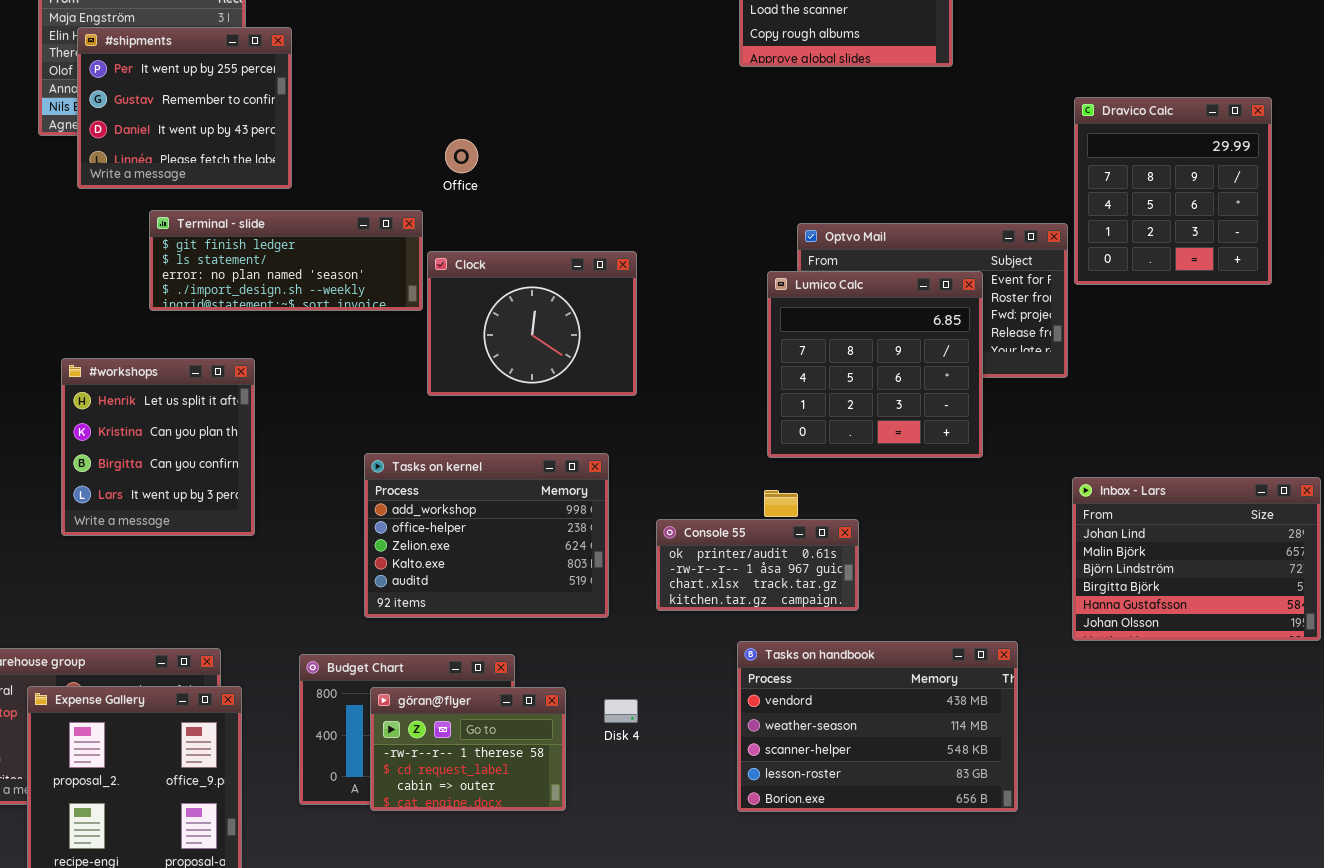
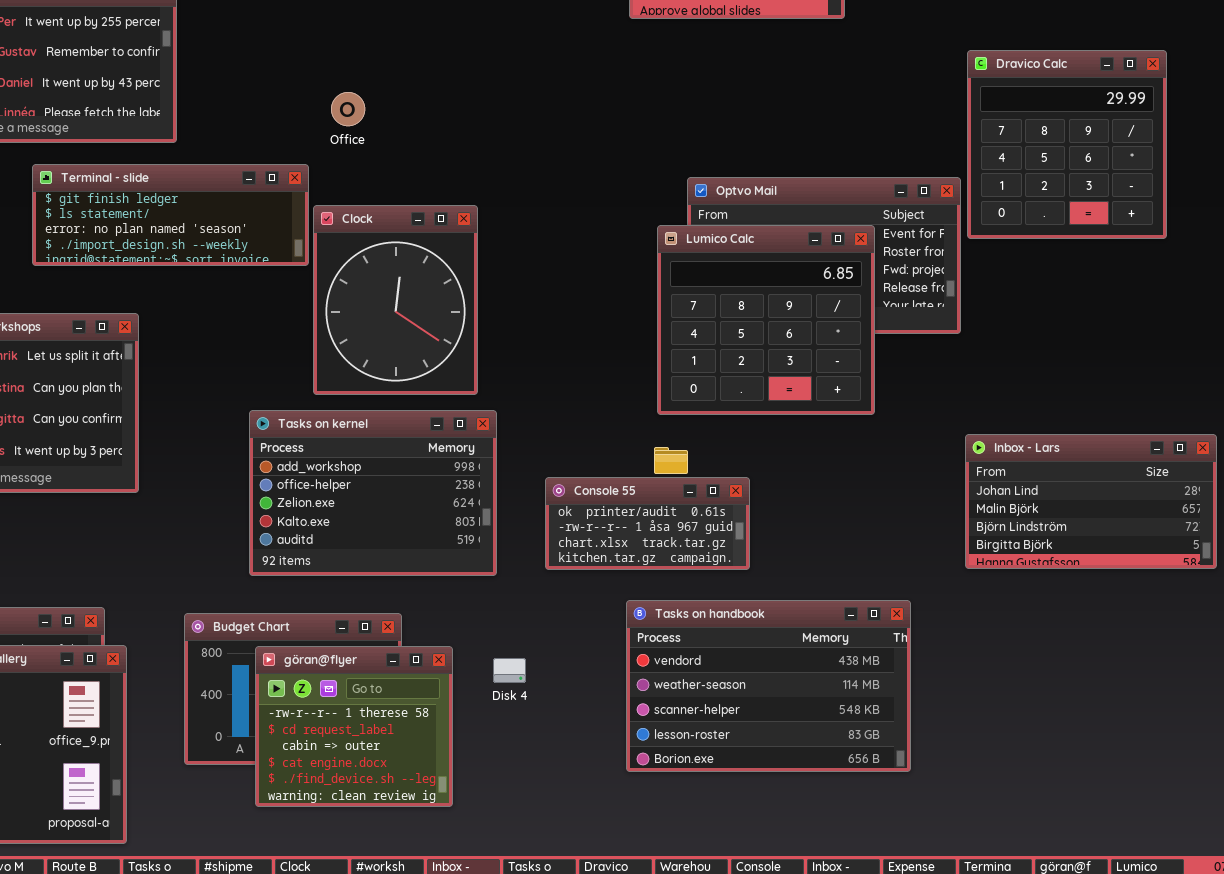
Clock: [427,251,637,396] -> [313,205,478,395], resized
Inbox - Lars: [1072,477,1321,641] -> [965,434,1217,569], resized
göran@flyer: [370,687,566,811] -> [255,646,453,807], resized

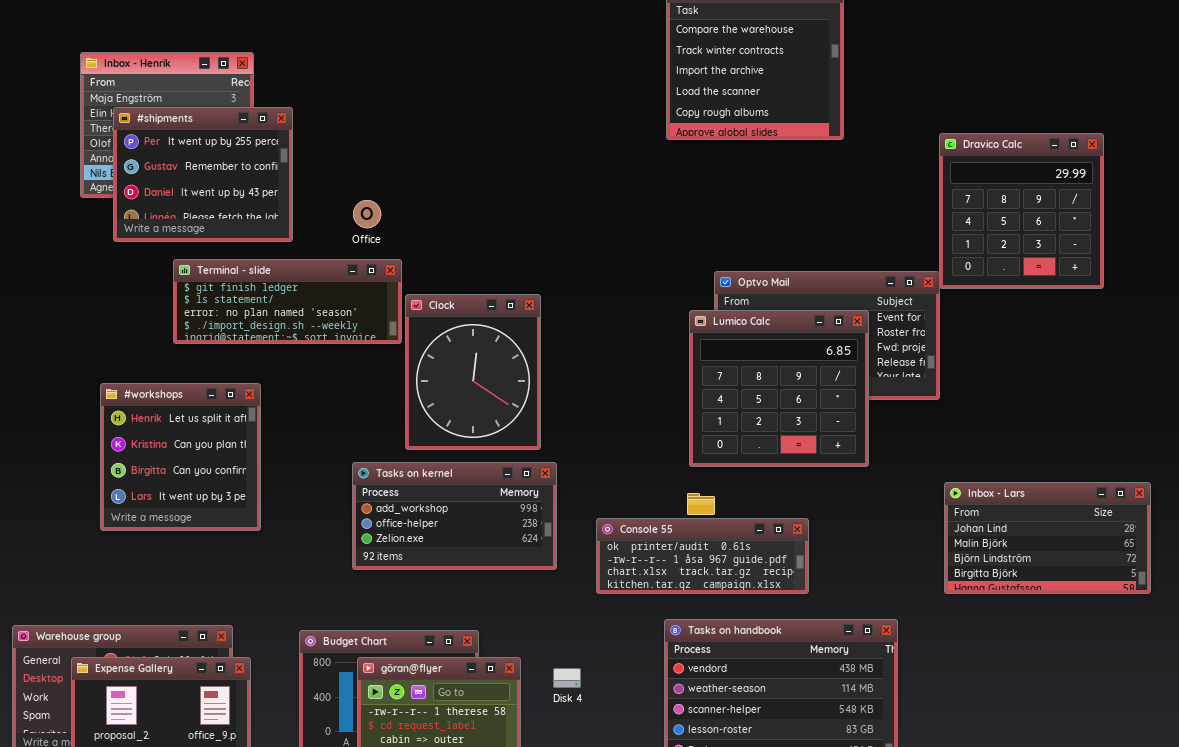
Dravico Calc: [967,50,1167,239] -> [939,133,1104,289], moved
Office: [331,92,365,126] -> [353,200,381,228], moved
Tasks on kernel: [249,410,497,576] -> [352,462,557,570], resized
Console 55: [545,477,750,570] -> [596,518,809,594], resized

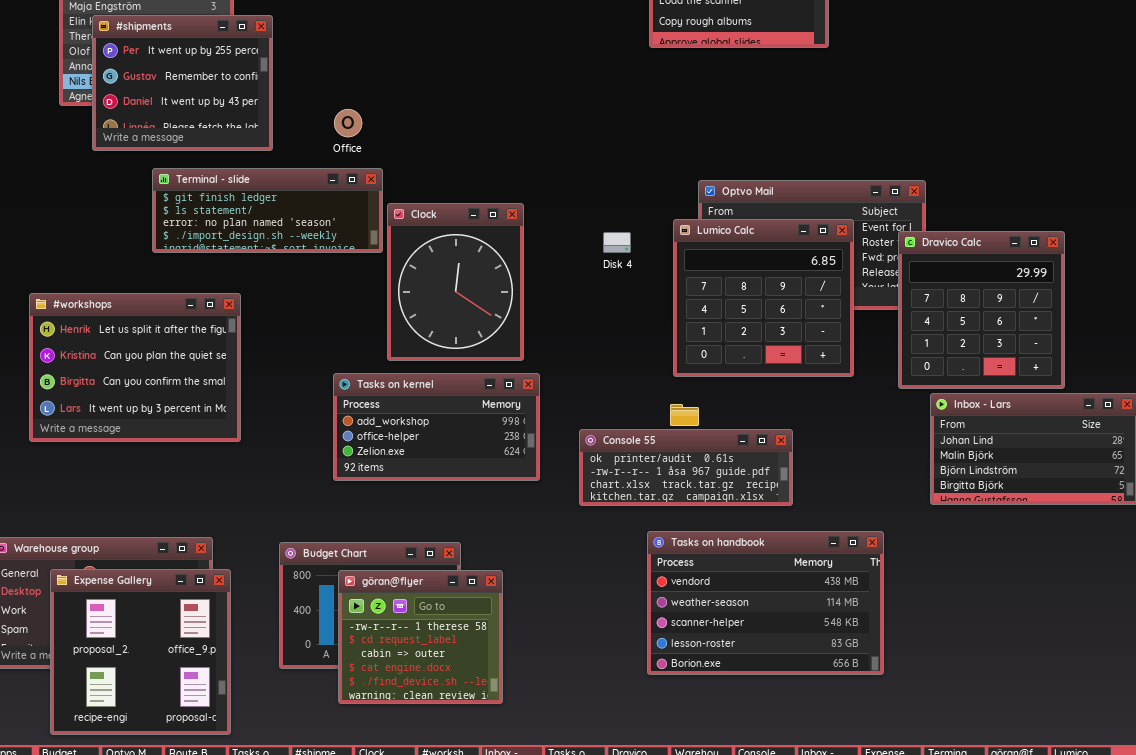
Dravico Calc: [939,133,1104,289] -> [898,231,1065,389], moved
#workshops: [100,383,261,531] -> [29,293,241,442], resized
Disk 4: [553,668,581,688] -> [603,232,631,253], moved

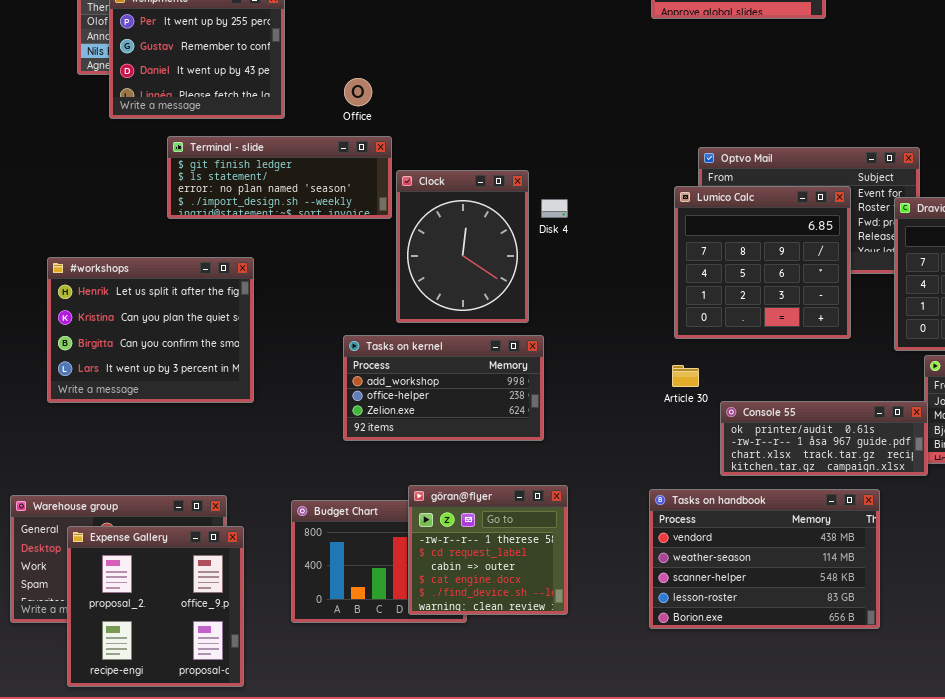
Disk 4: [603,232,631,253] -> [541,199,568,218], moved
Console 55: [579,429,793,506] -> [720,401,928,476], moved
göran@flyer: [338,570,503,704] -> [408,485,568,615], moved

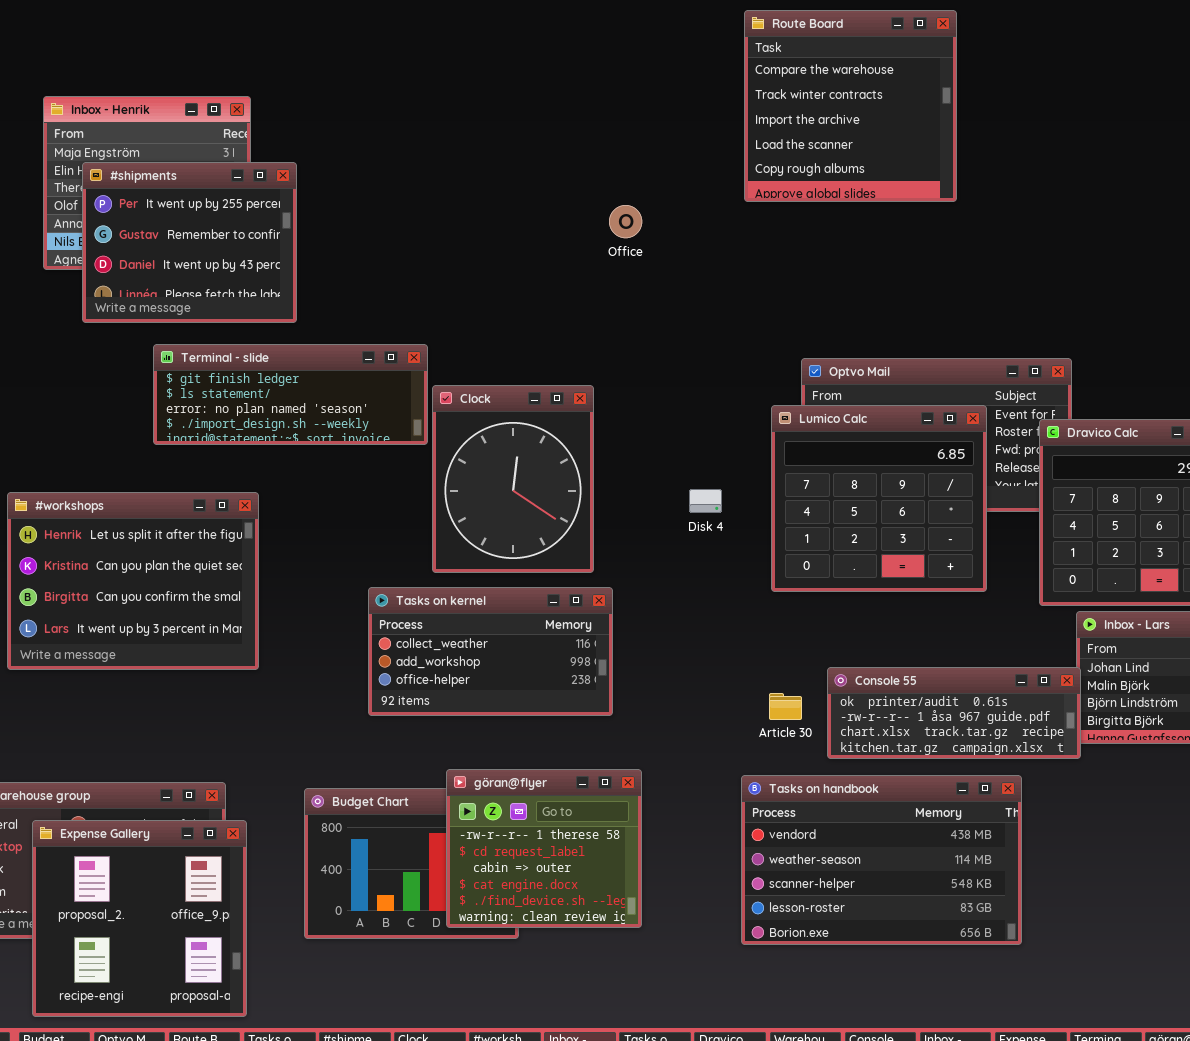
Office: [344,78,372,106] -> [609,205,642,238], moved
Disk 4: [541,199,568,218] -> [689,489,722,513], moved
Tasks on kernel: [343,335,544,441] -> [368,587,613,716], scrolled up 1 row
Article 30: [672,365,699,387] -> [769,693,802,720], moved

